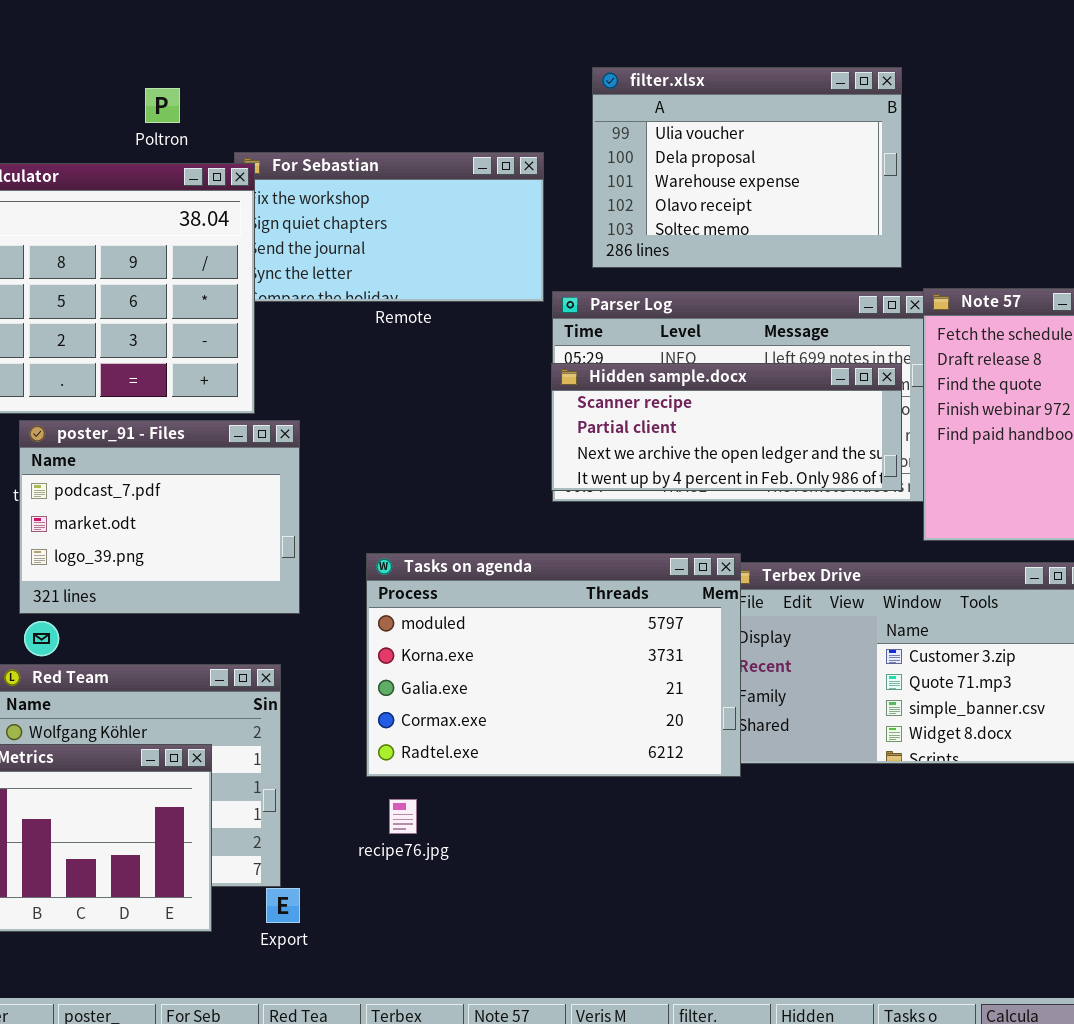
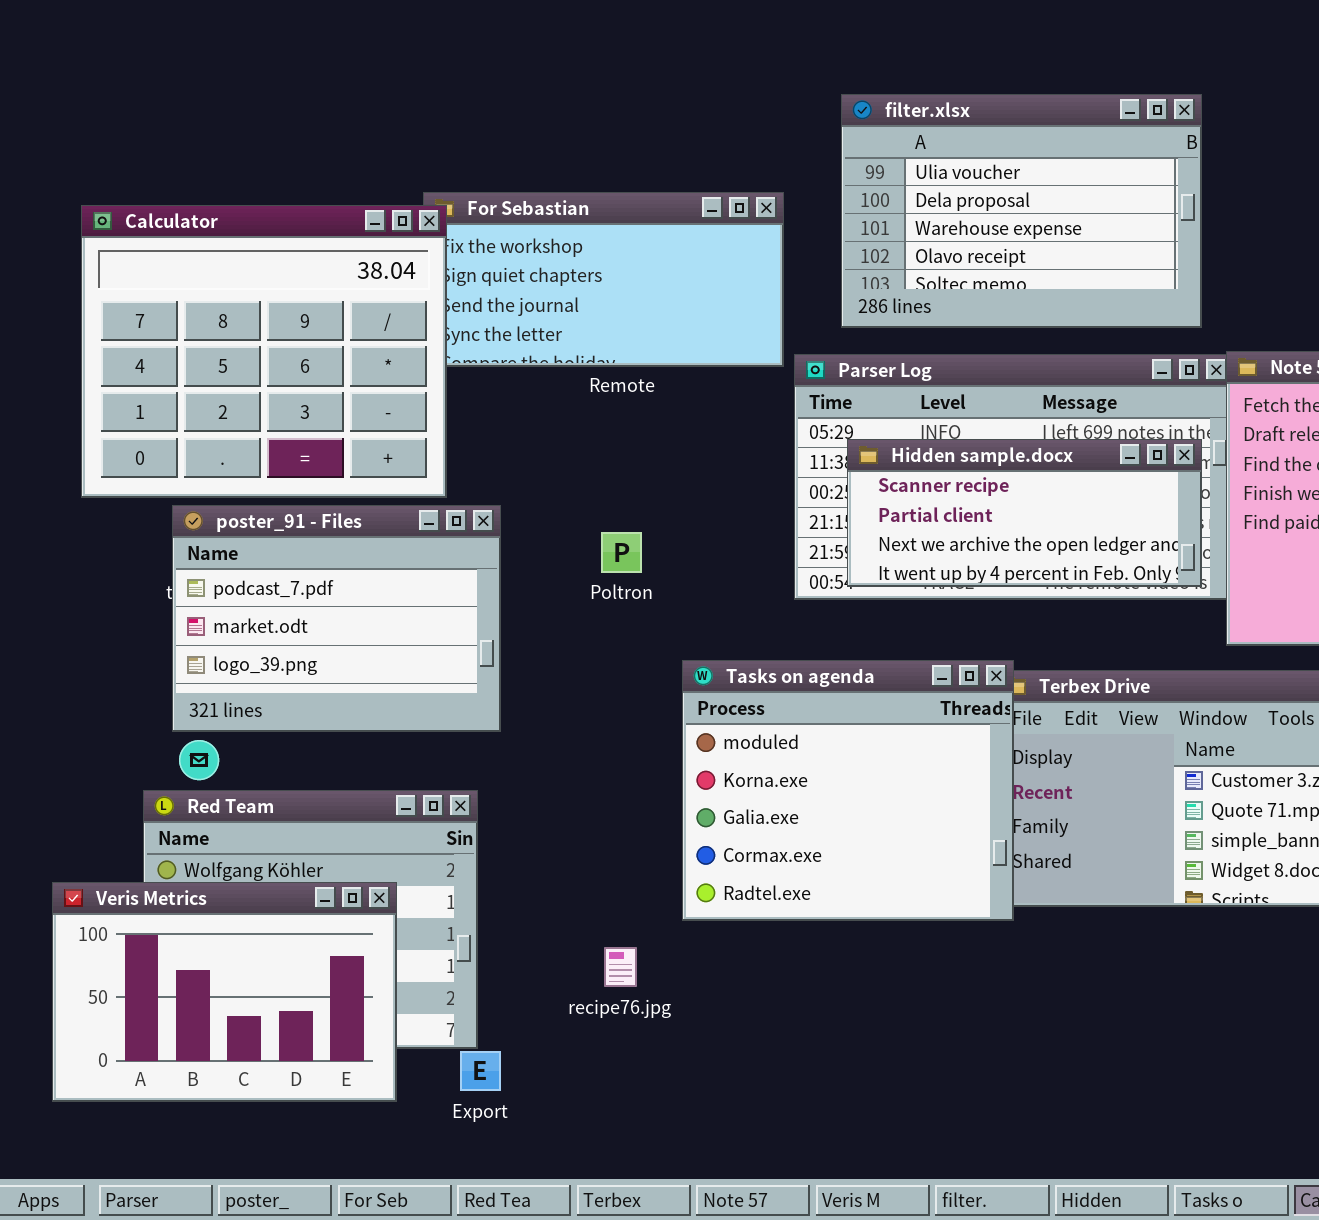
Poltron: [145,88,180,123] -> [601,532,642,573], moved
Hidden sample.docx: [551,363,902,491] -> [847,439,1202,587], resized
Tasks on agenda: [366,553,741,777] -> [682,660,1014,921], resized

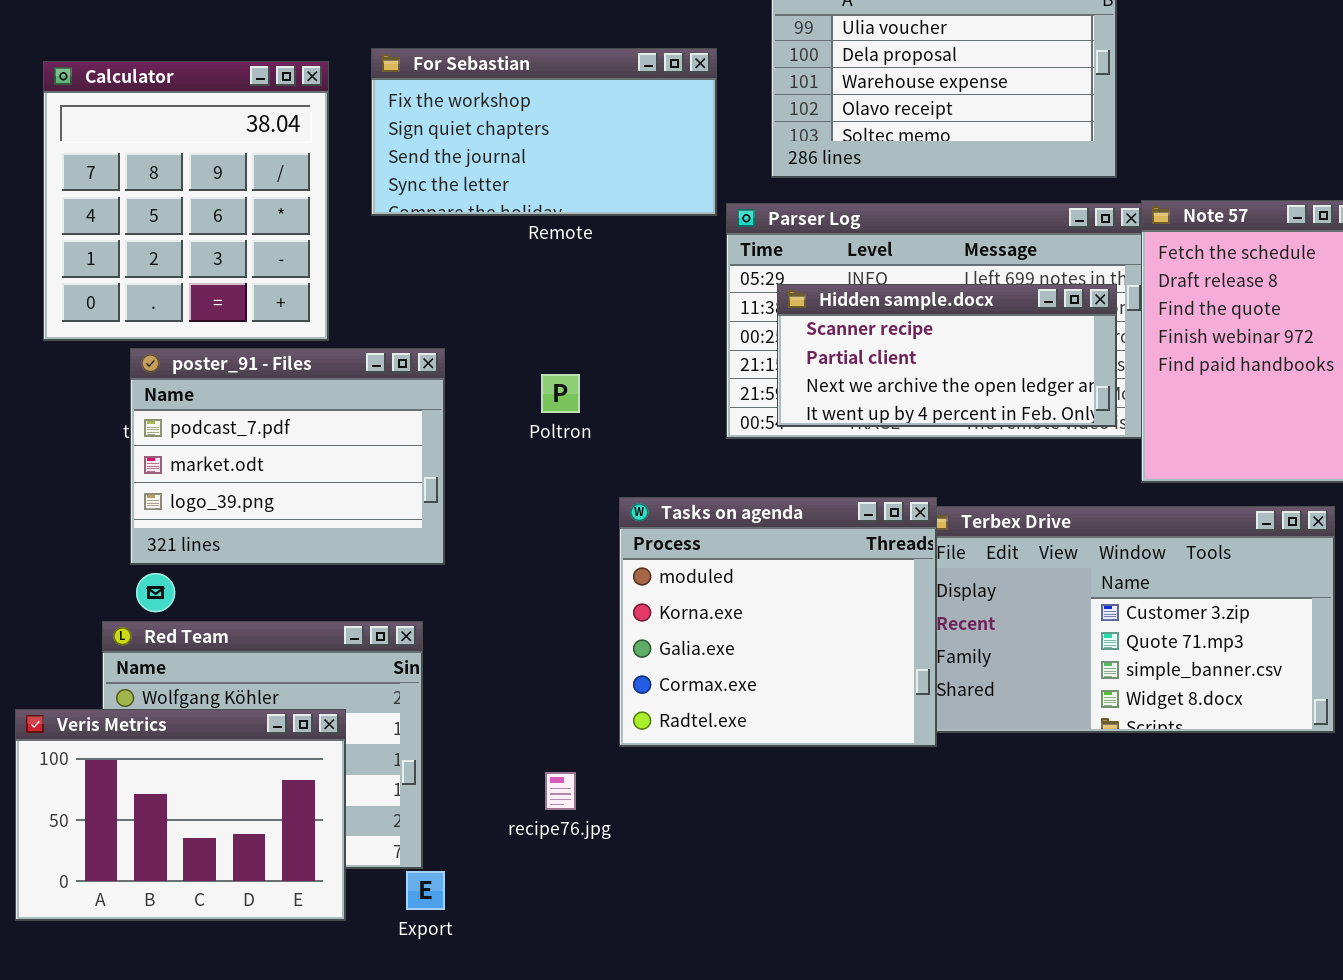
Calculator: [81,205,447,498] -> [43,61,329,341], resized

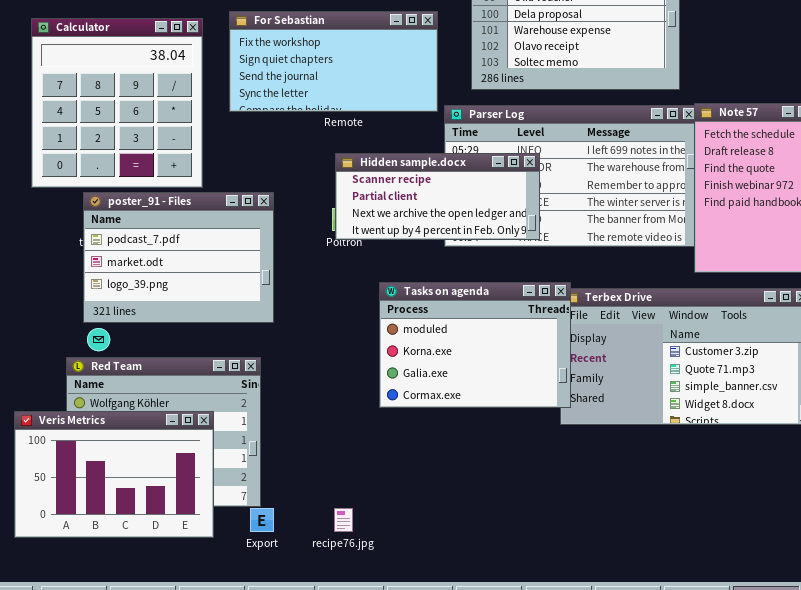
Hidden sample.docx: [777,284,1117,427] -> [335,153,540,240], moved
Tasks on agenda: [619,497,937,747] -> [379,282,571,408], resized
recipe76.jpg: [545,772,576,810] -> [334,508,353,532], moved

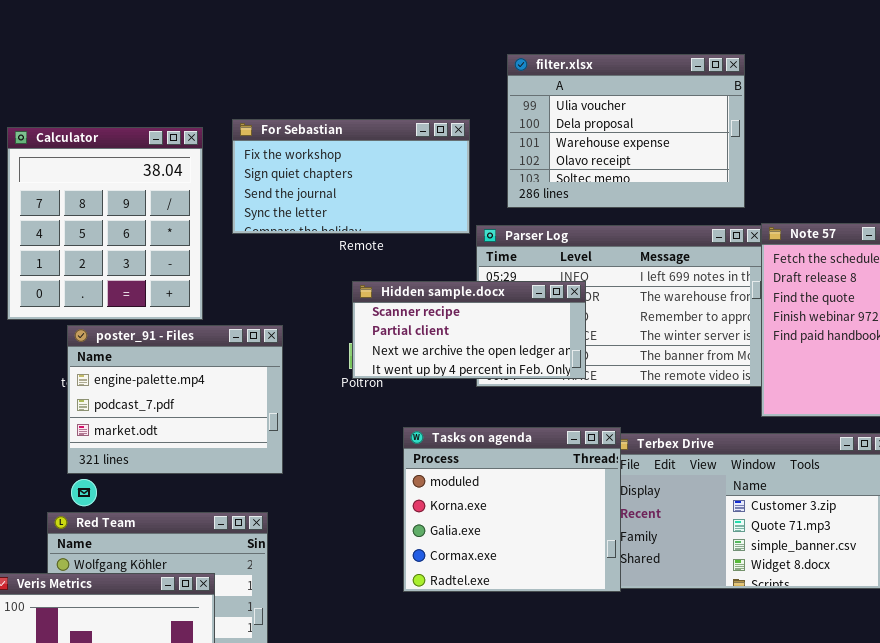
poster_91 - Files: [83,192,274,323] -> [67,325,283,474], scrolled up 1 row
Tasks on agenda: [379,282,571,408] -> [403,427,621,592], resized

